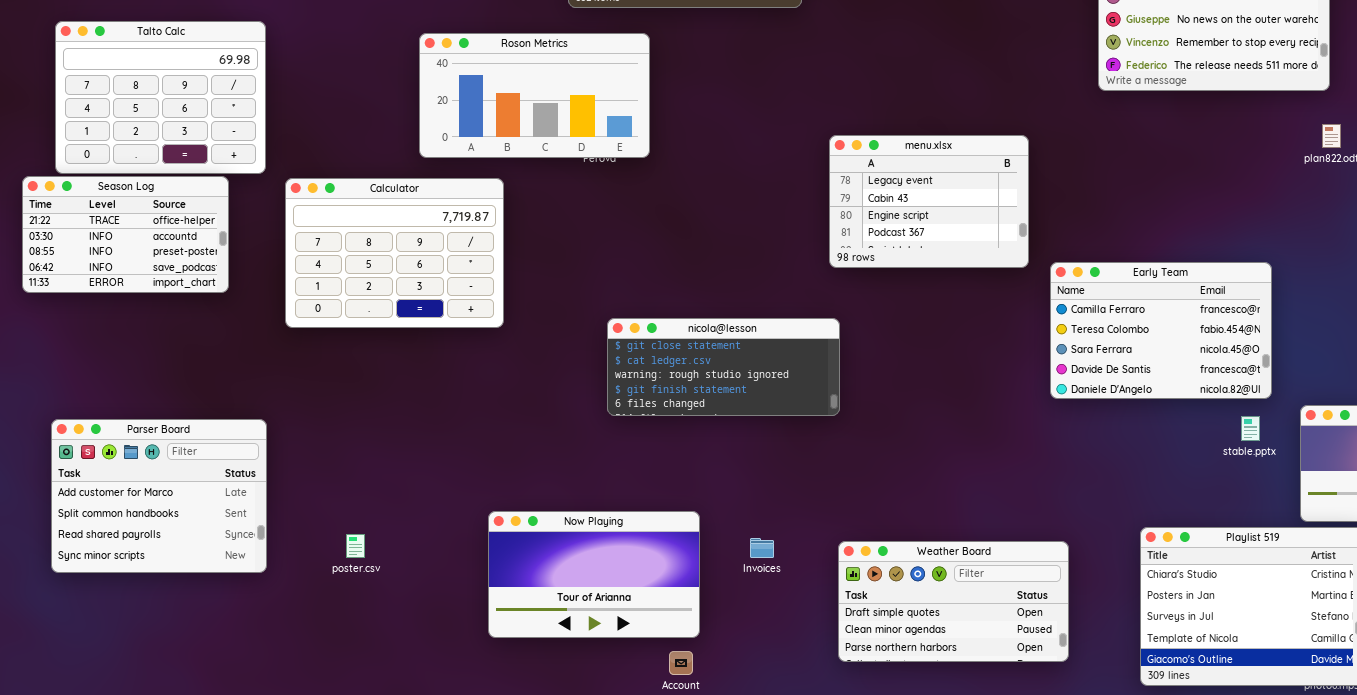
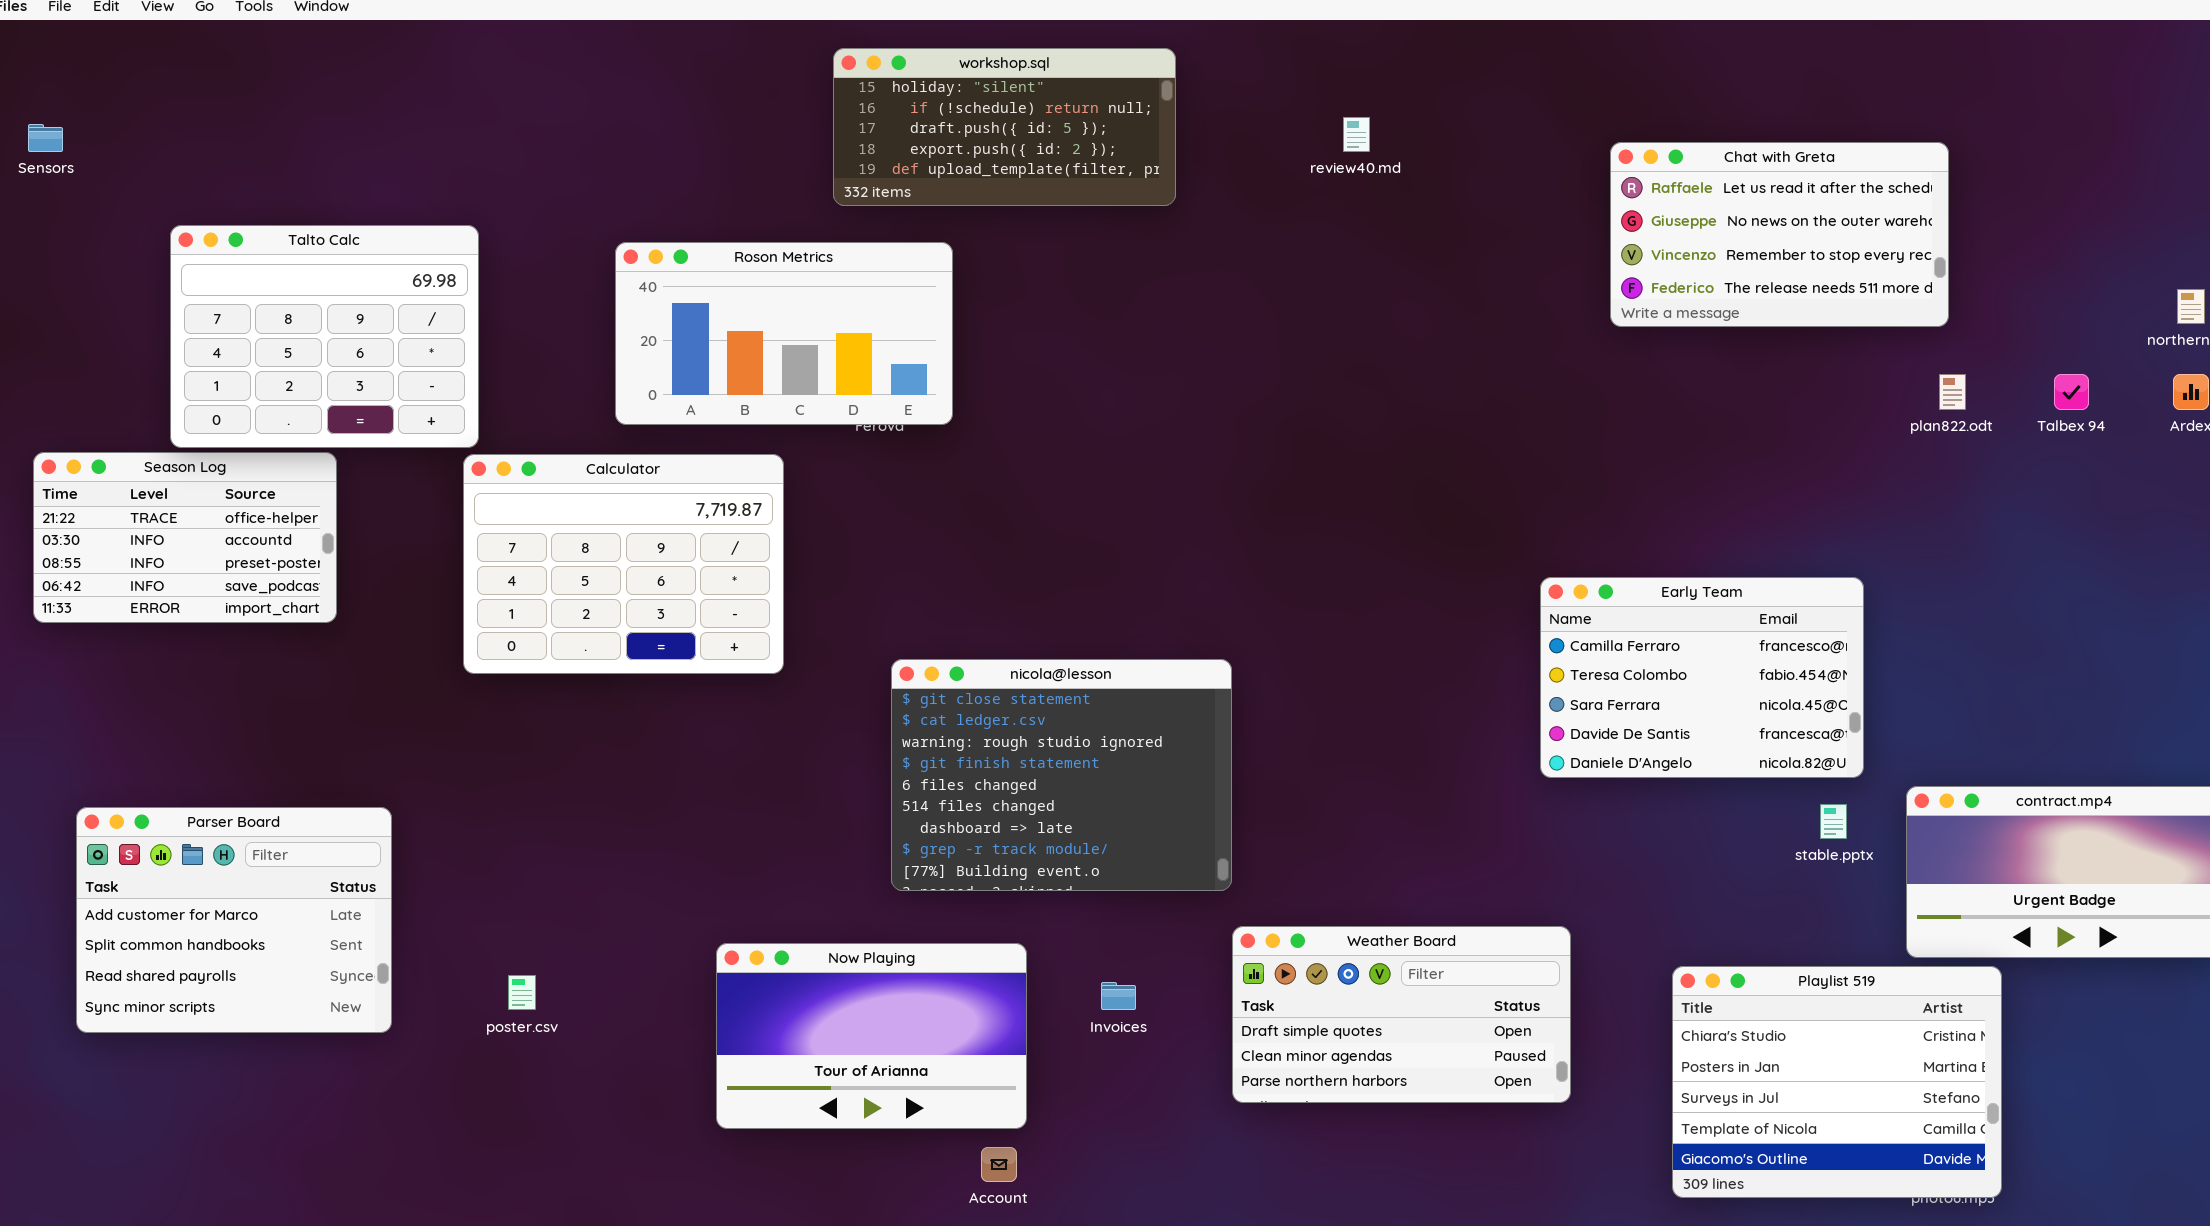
Talto Calc: [55,21,266,174] -> [170,225,479,448], moved
menu.xlsx: [829,135,1029,268] -> none, closed
Calculator: [285,178,504,328] -> [463,454,784,674], moved
nicola@lesson: [607,318,840,416] -> [891,659,1232,891], resized
Weather Board: [838,541,1069,662] -> [1232,926,1571,1103], moved

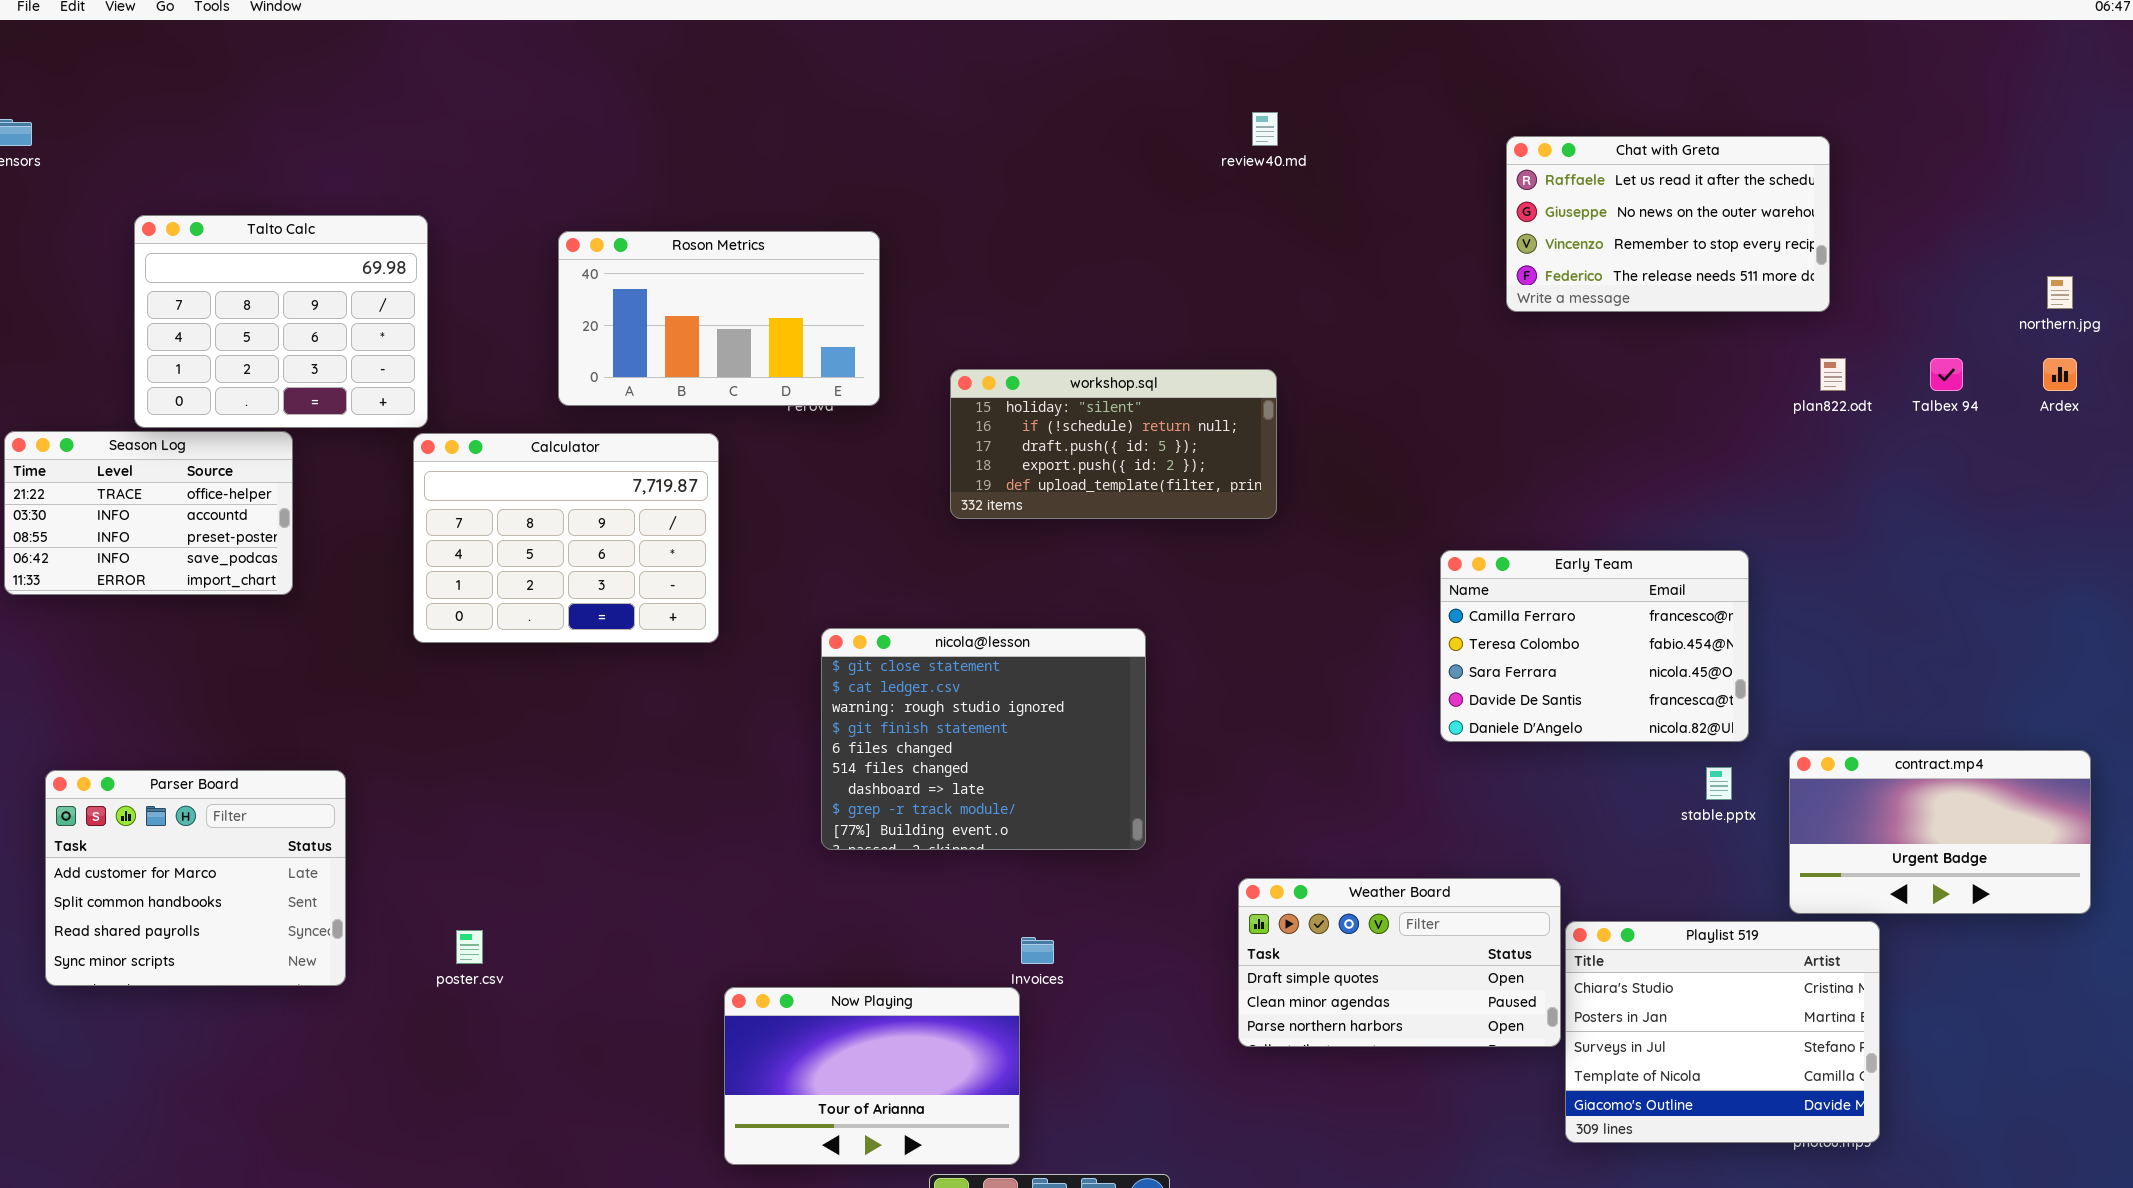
workshop.sql: [833,48,1176,206] -> [950,369,1277,519], moved
Weather Board: [1232,926,1571,1103] -> [1238,878,1561,1047], moved
Now Playing: [716,943,1027,1129] -> [724,987,1020,1165], moved

